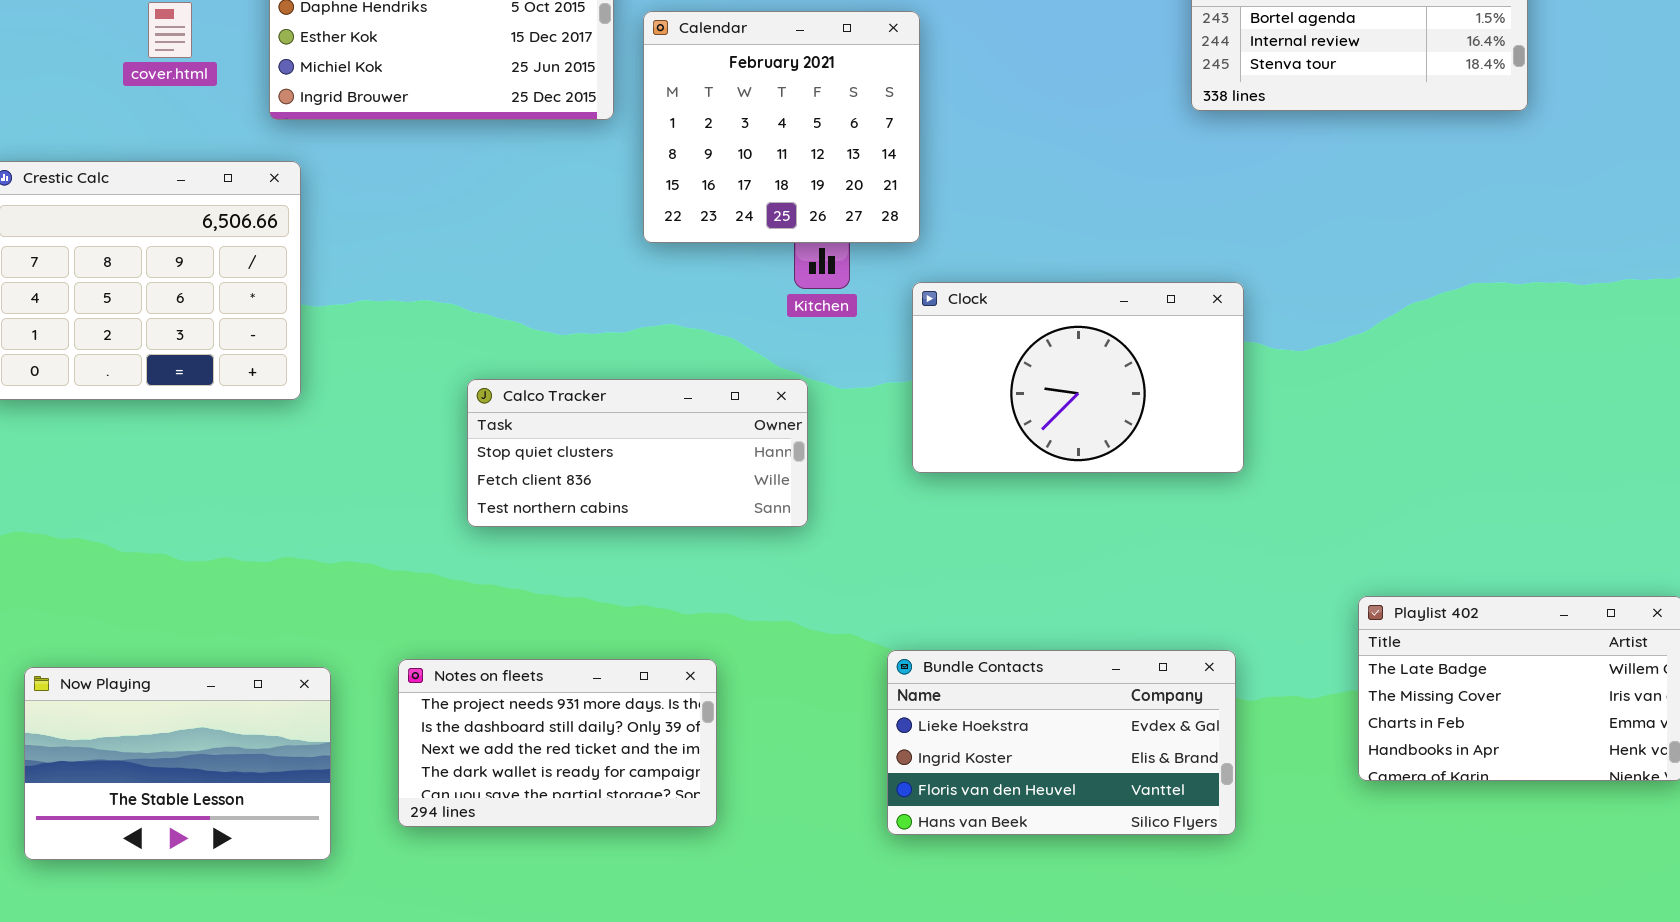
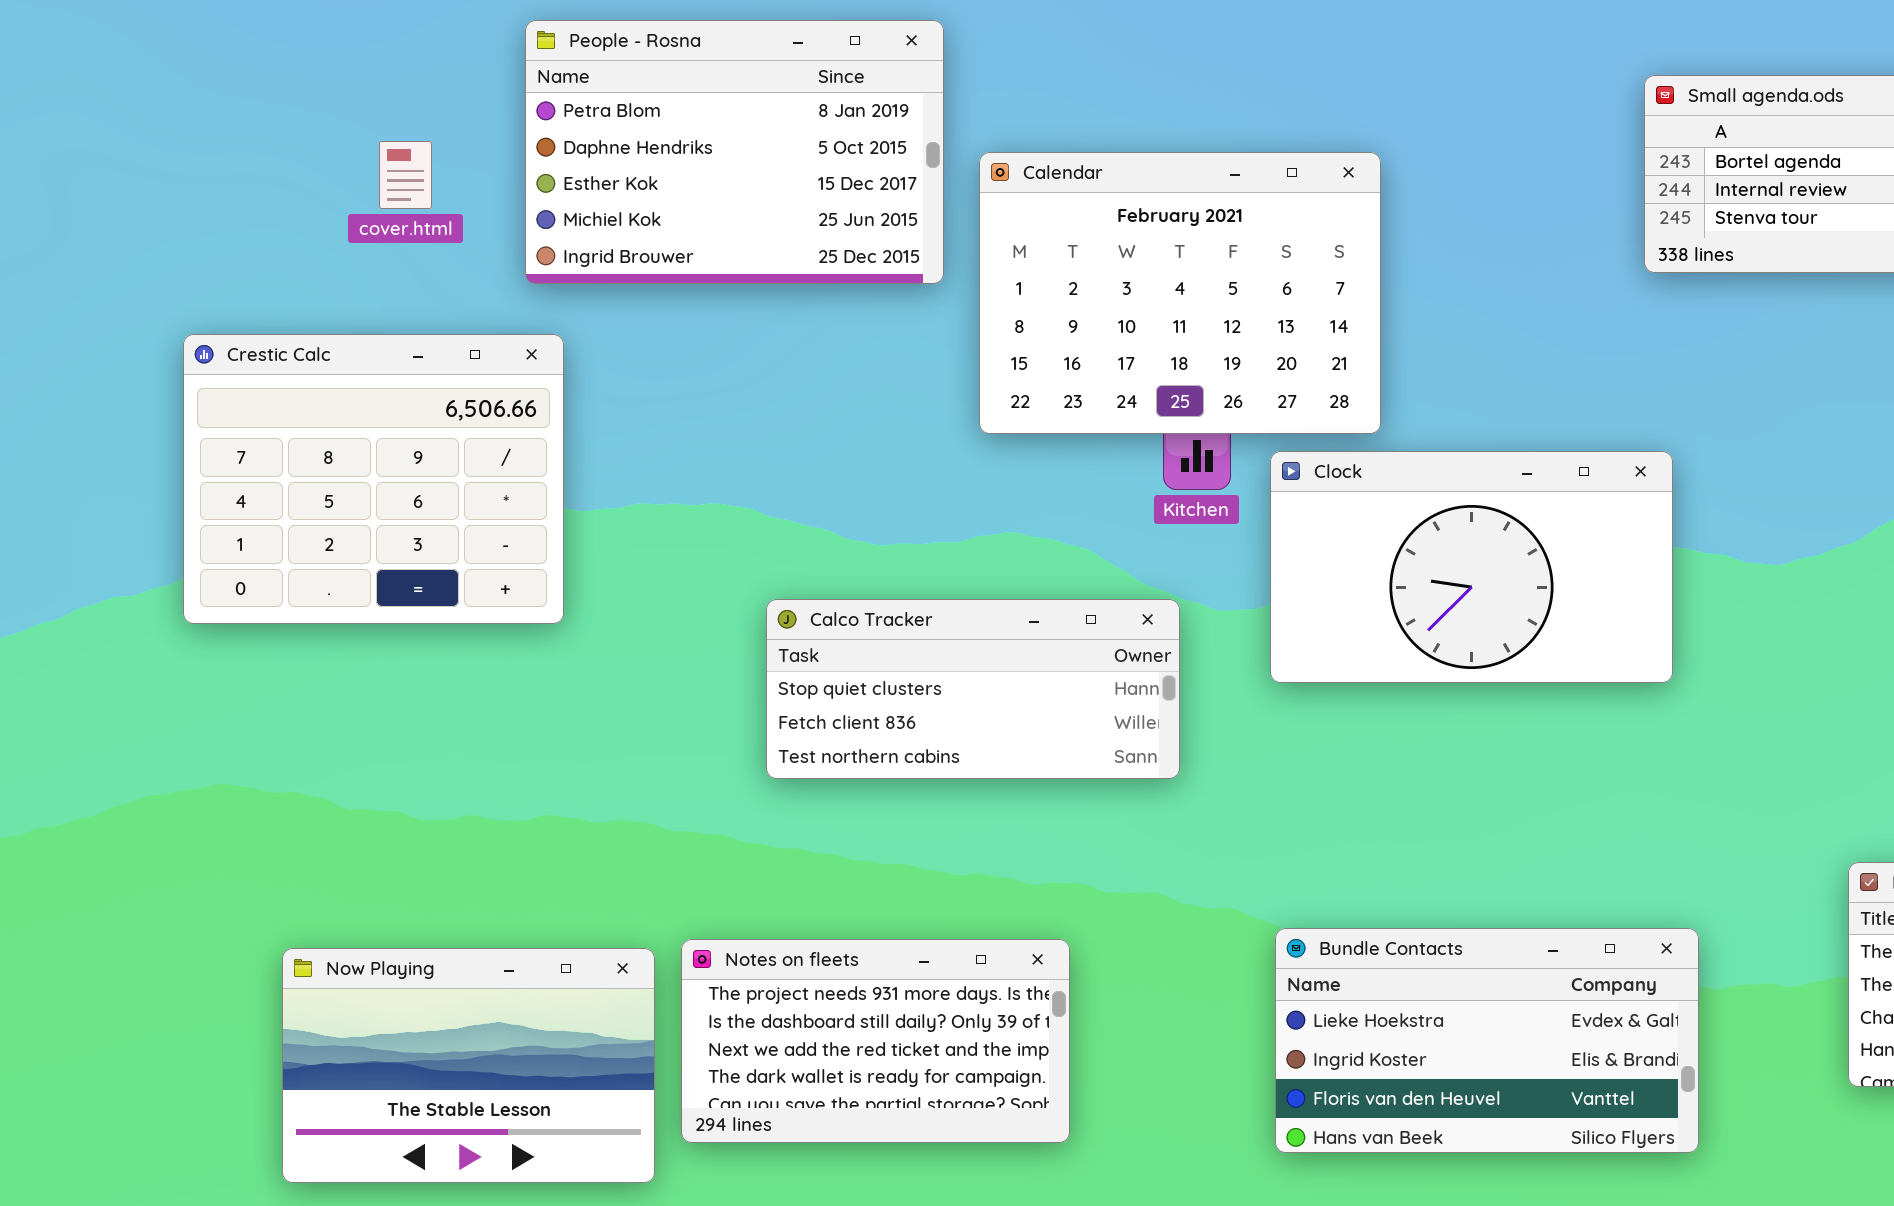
Calendar: [643,11,920,243] -> [979,152,1381,434], resized
Clock: [912,282,1244,473] -> [1270,451,1673,683], moved
Now Playing: [24,667,331,860] -> [282,948,655,1183], moved

